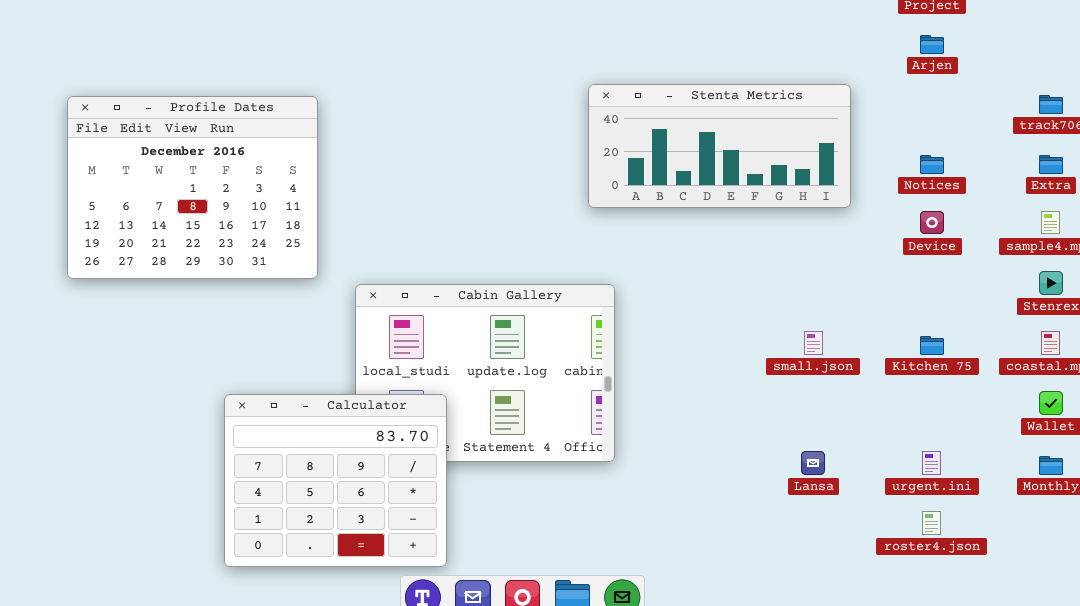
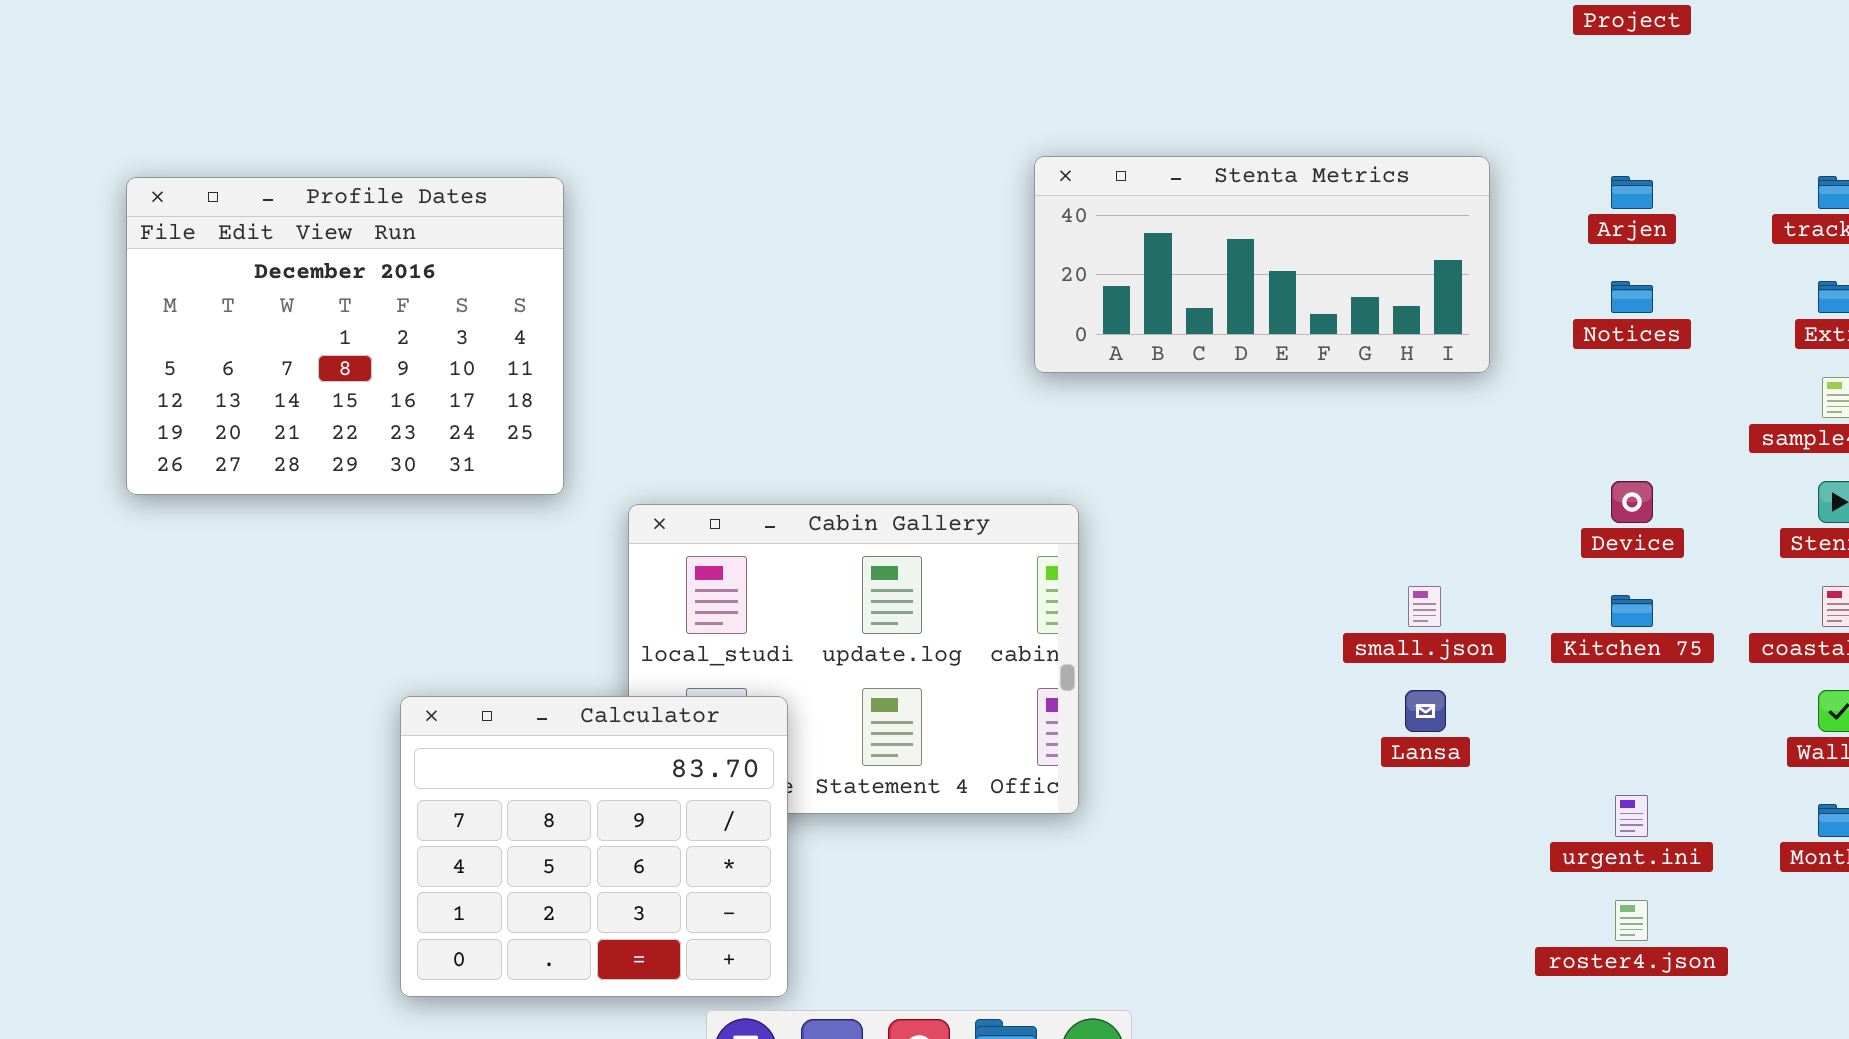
Arjen: [920,35,944,54] -> [1611,176,1653,209], moved
Device: [920,211,944,234] -> [1611,481,1653,523], moved
Lansa: [801,451,825,475] -> [1405,690,1446,732], moved

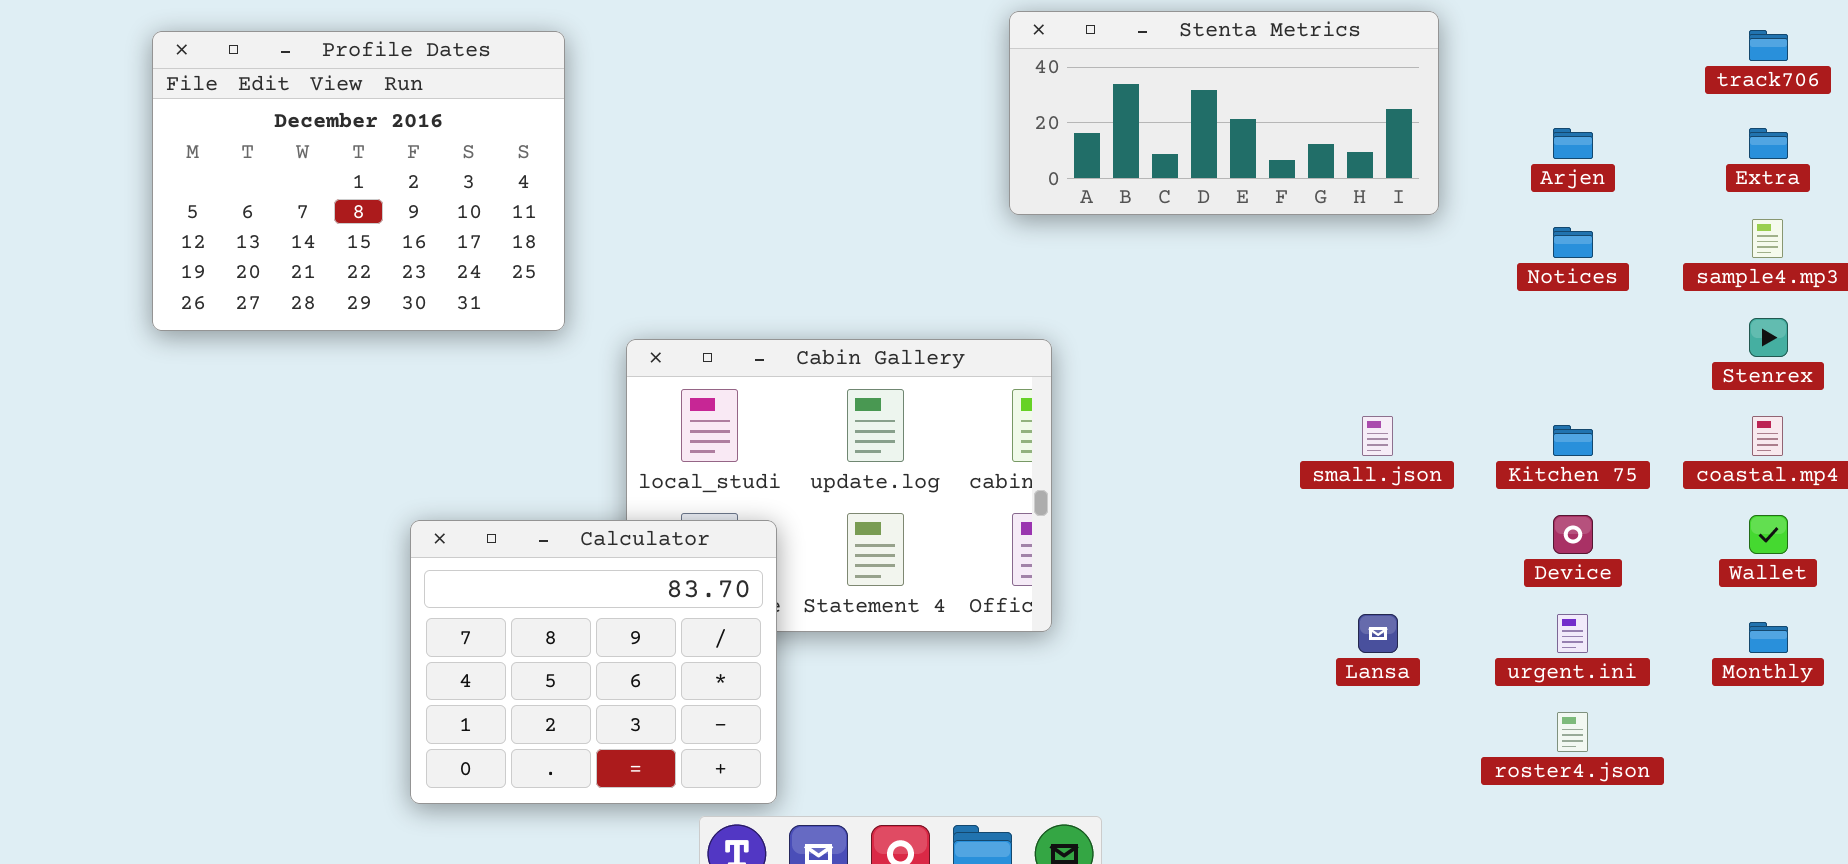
Arjen: [1611,176,1653,209] -> [1553,128,1593,159], moved
Notices: [1611,281,1653,313] -> [1553,227,1593,258], moved
Device: [1611,481,1653,523] -> [1553,515,1593,554], moved
Lansa: [1405,690,1446,732] -> [1358,614,1398,653], moved

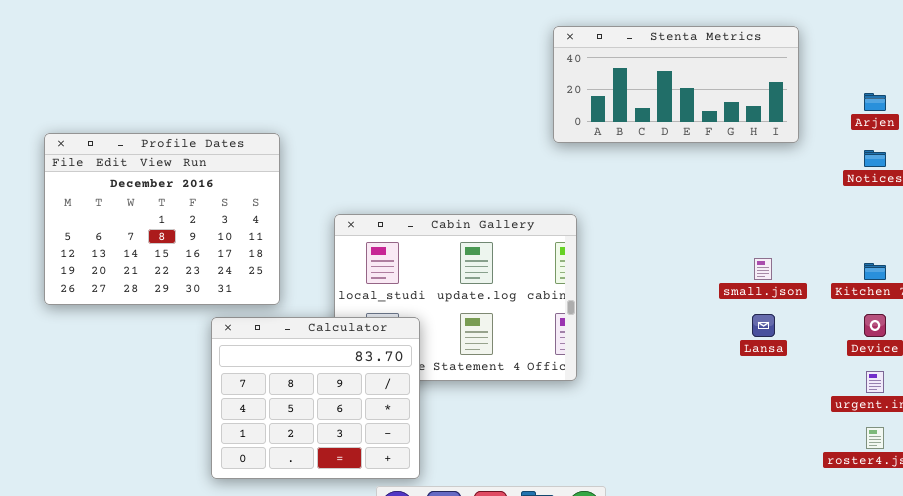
Profile Dates: [152,31,565,331] -> [44,133,280,305], moved
Lansa: [1358,614,1398,653] -> [752,314,775,337], moved

